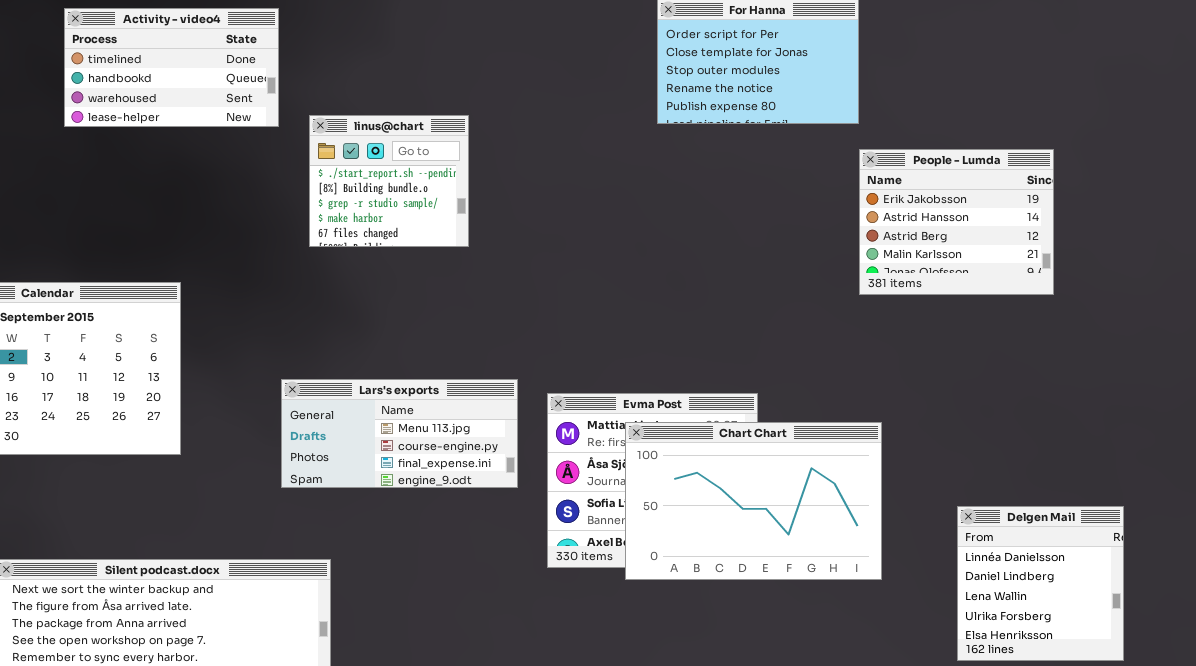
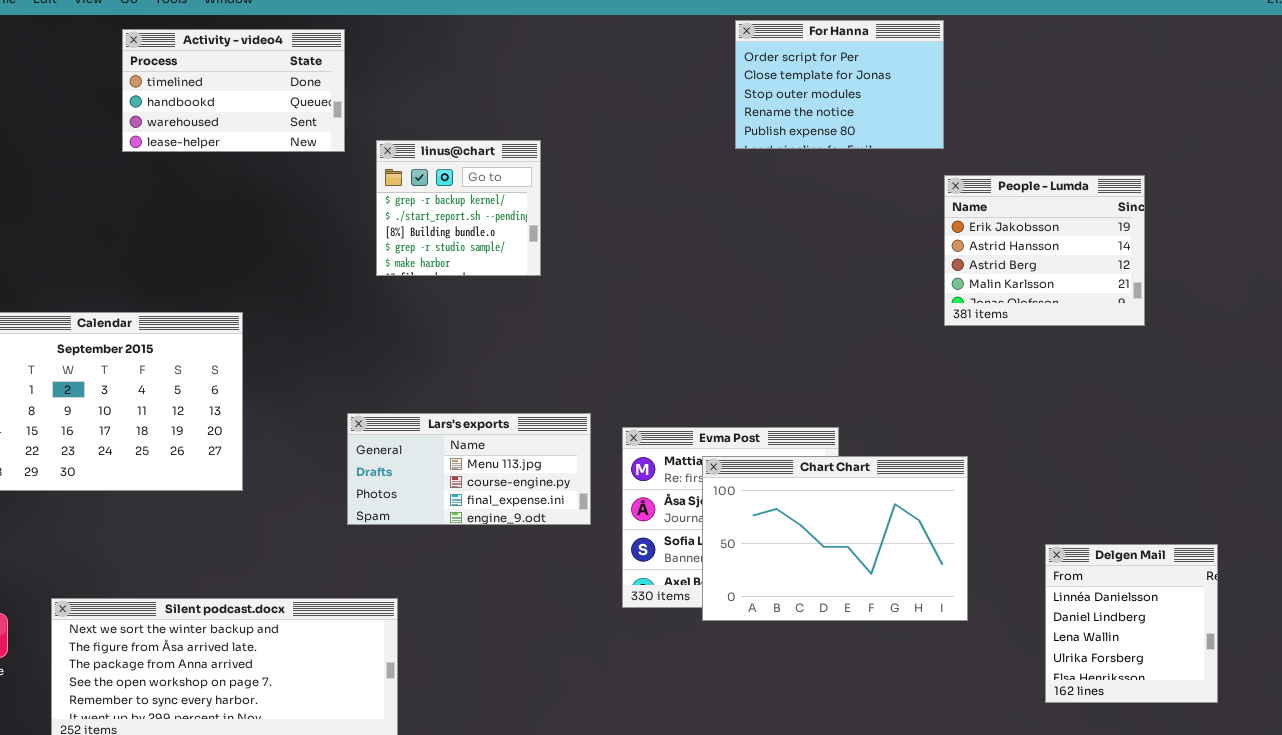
linus@chart: [309,115,469,247] -> [376,140,541,276], scrolled up 1 row

